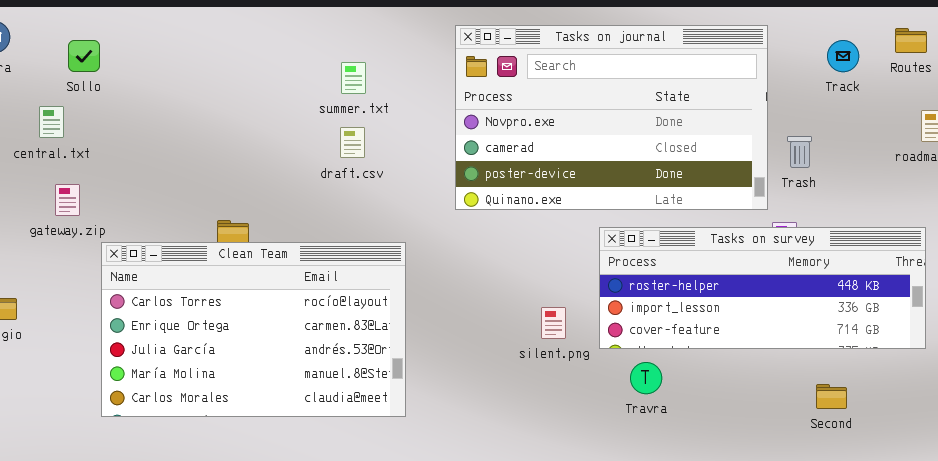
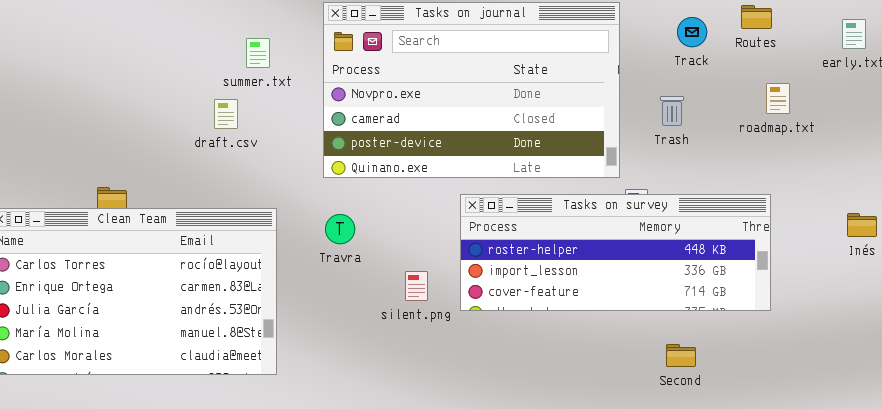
summer.txt: [341,62,366,94] -> [246,38,270,68], moved
Trash: [787,136,812,168] -> [660,96,684,126], moved
Travra: [630,362,662,394] -> [325,214,355,244], moved

